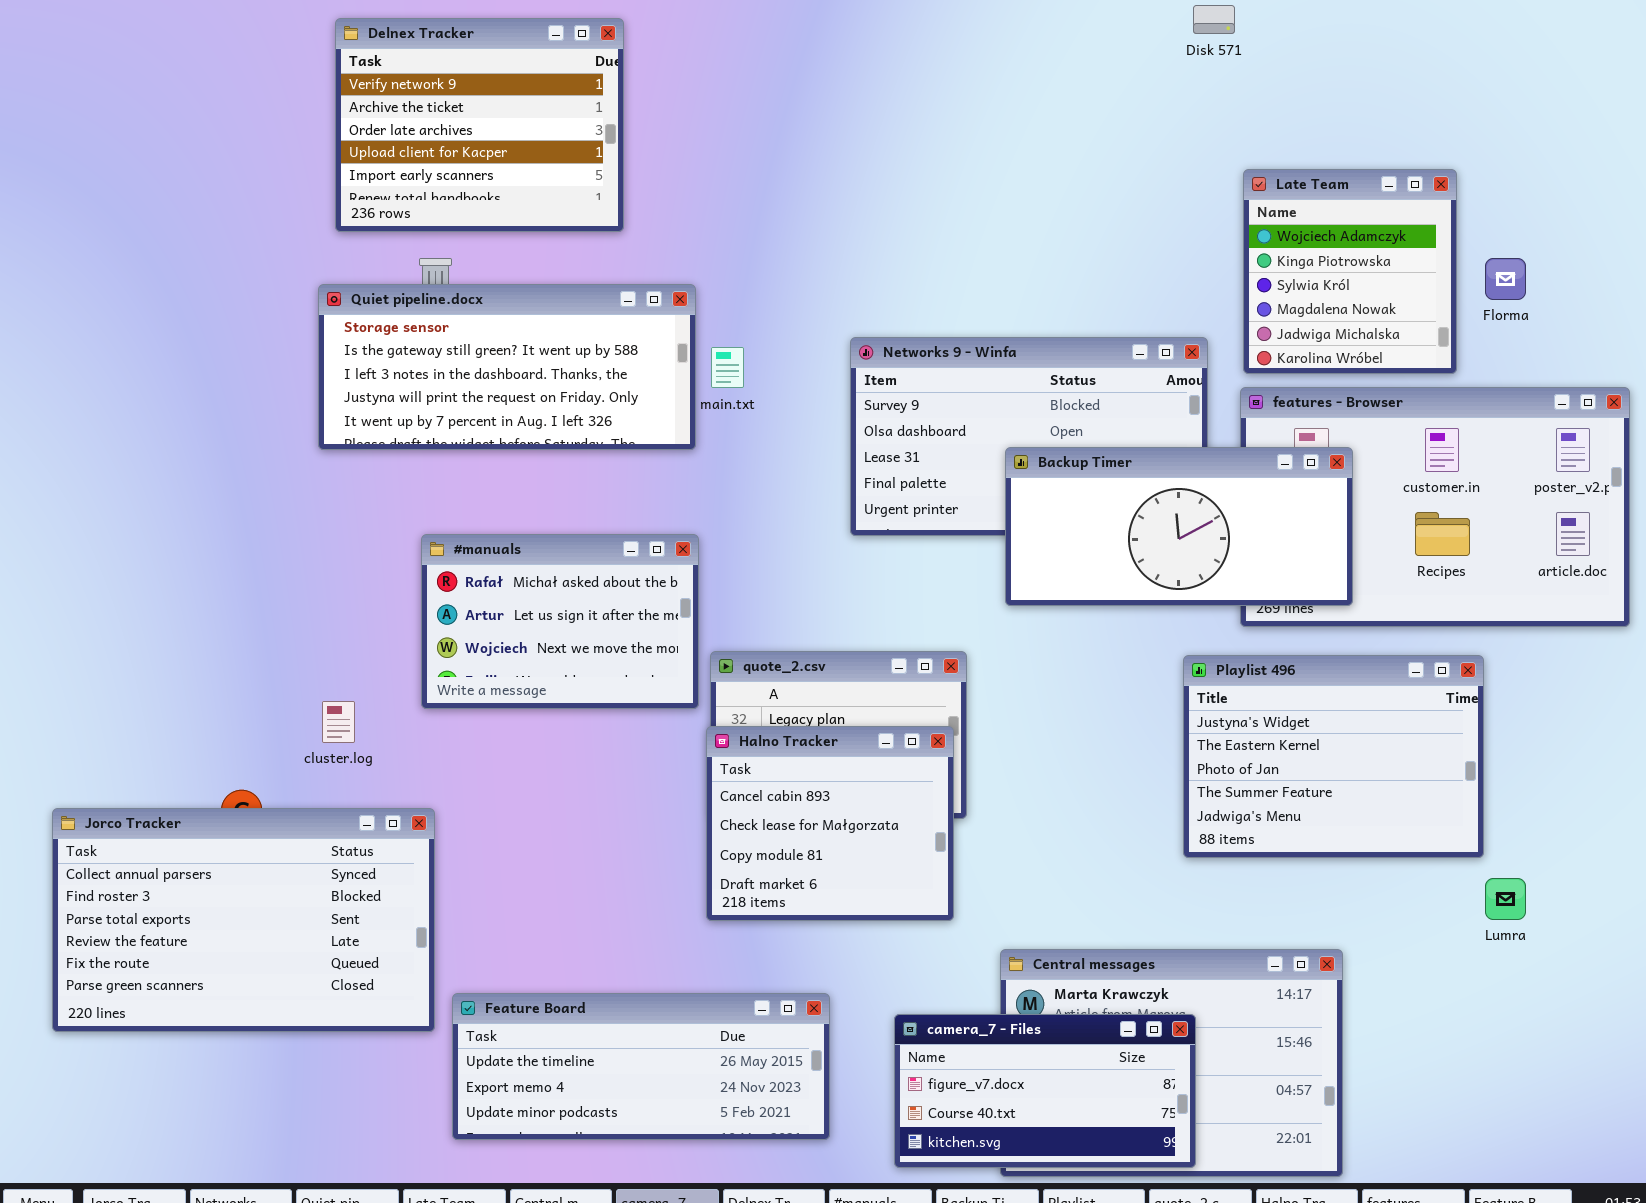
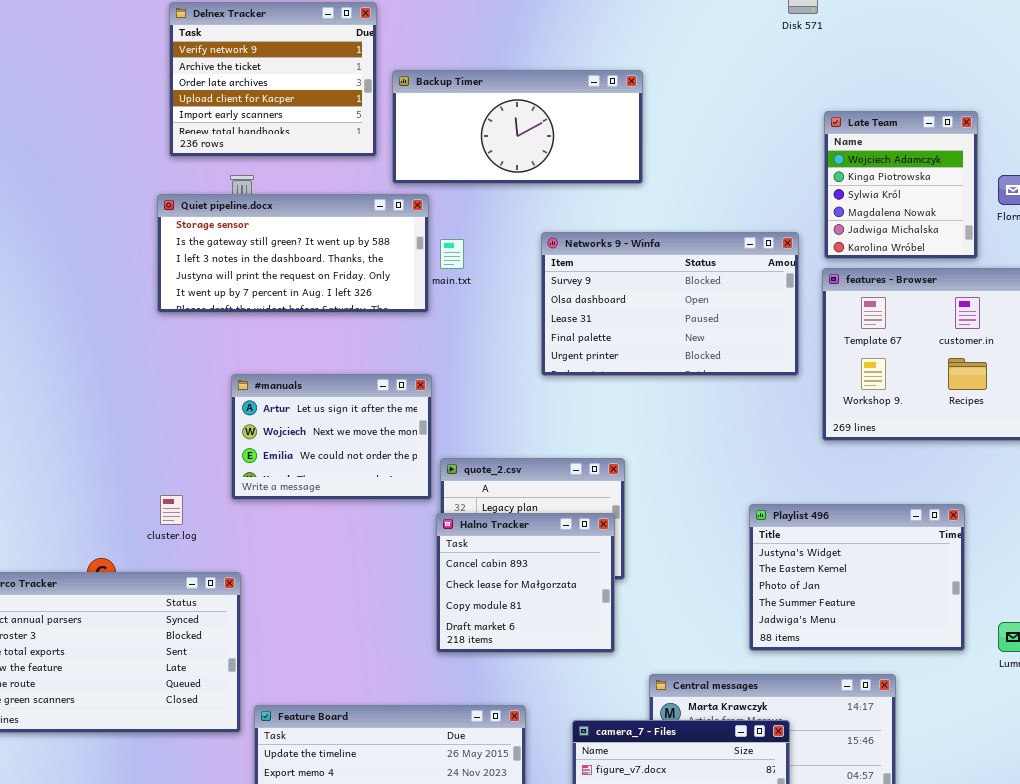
Backup Timer: [1005,447,1353,606] -> [392,70,643,184], moved
#manuals: [421,534,699,709] -> [231,374,432,500], scrolled down 1 row
Playlist 496: [1183,655,1484,858] -> [749,504,965,651], moved

